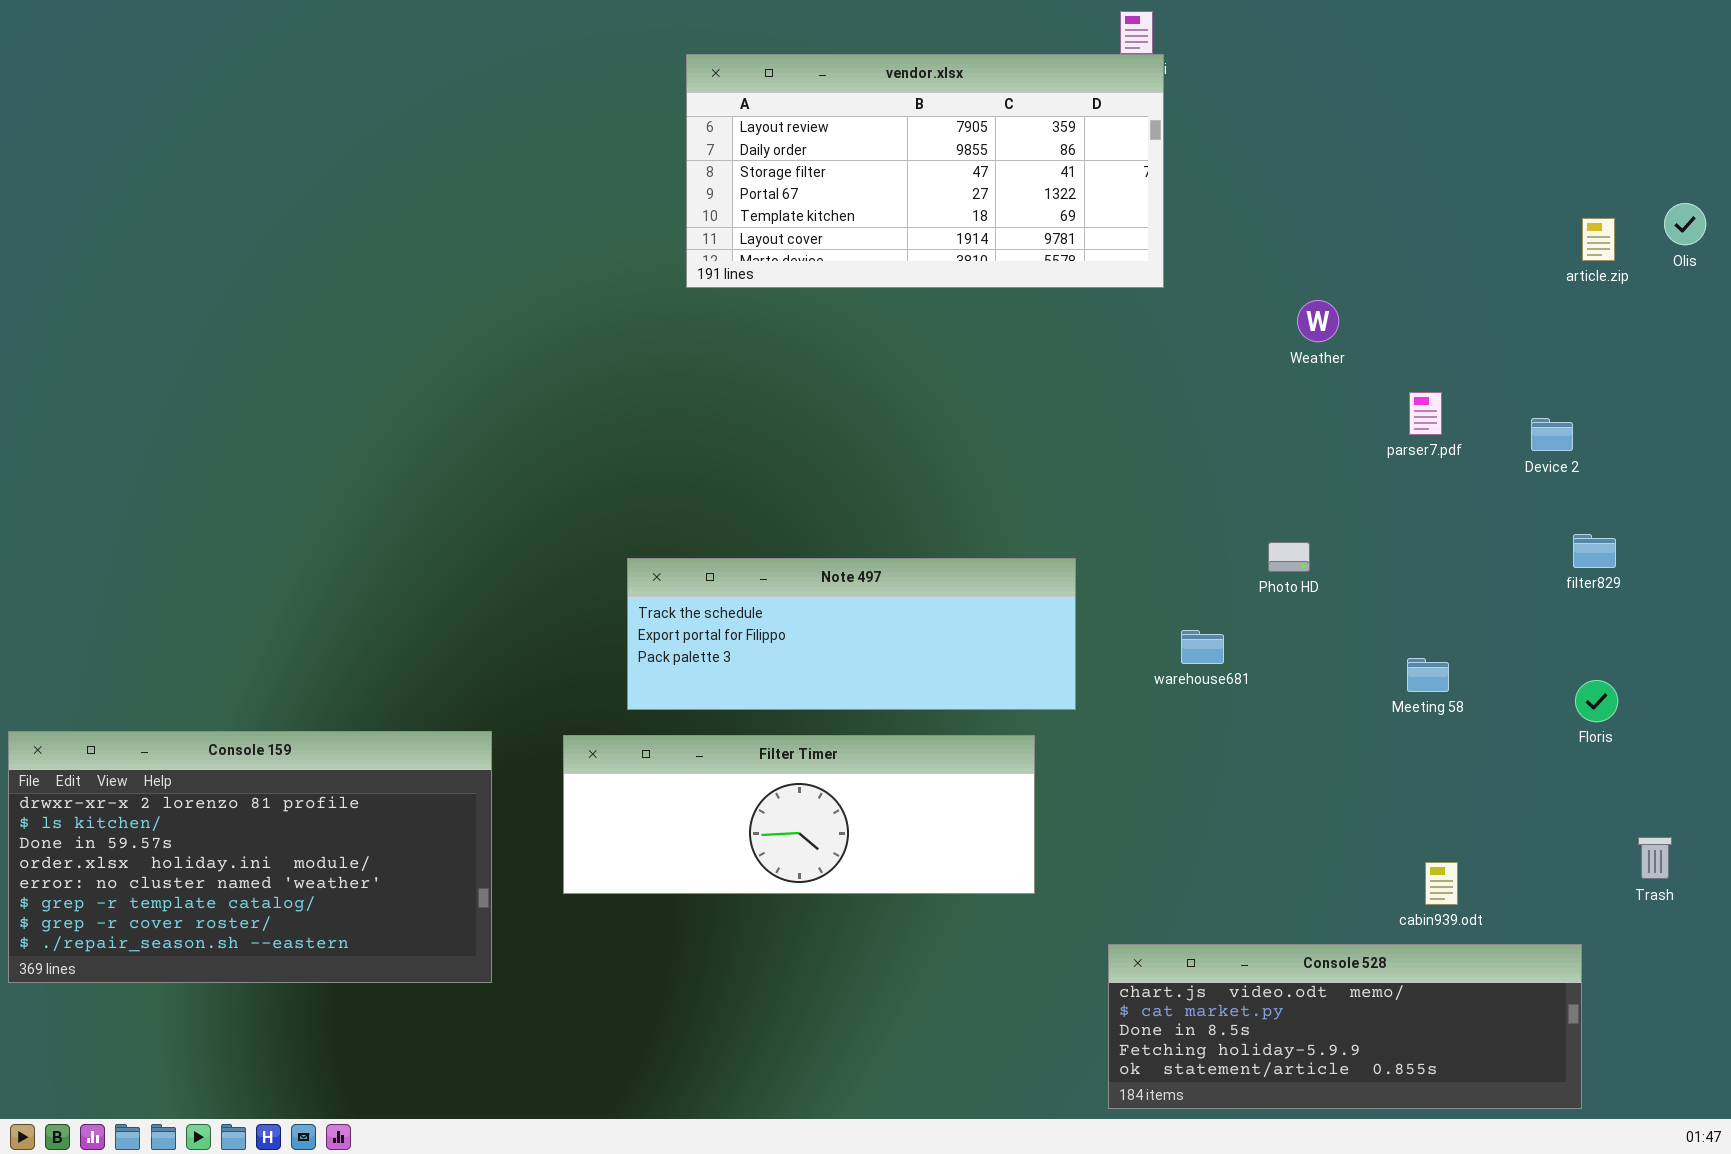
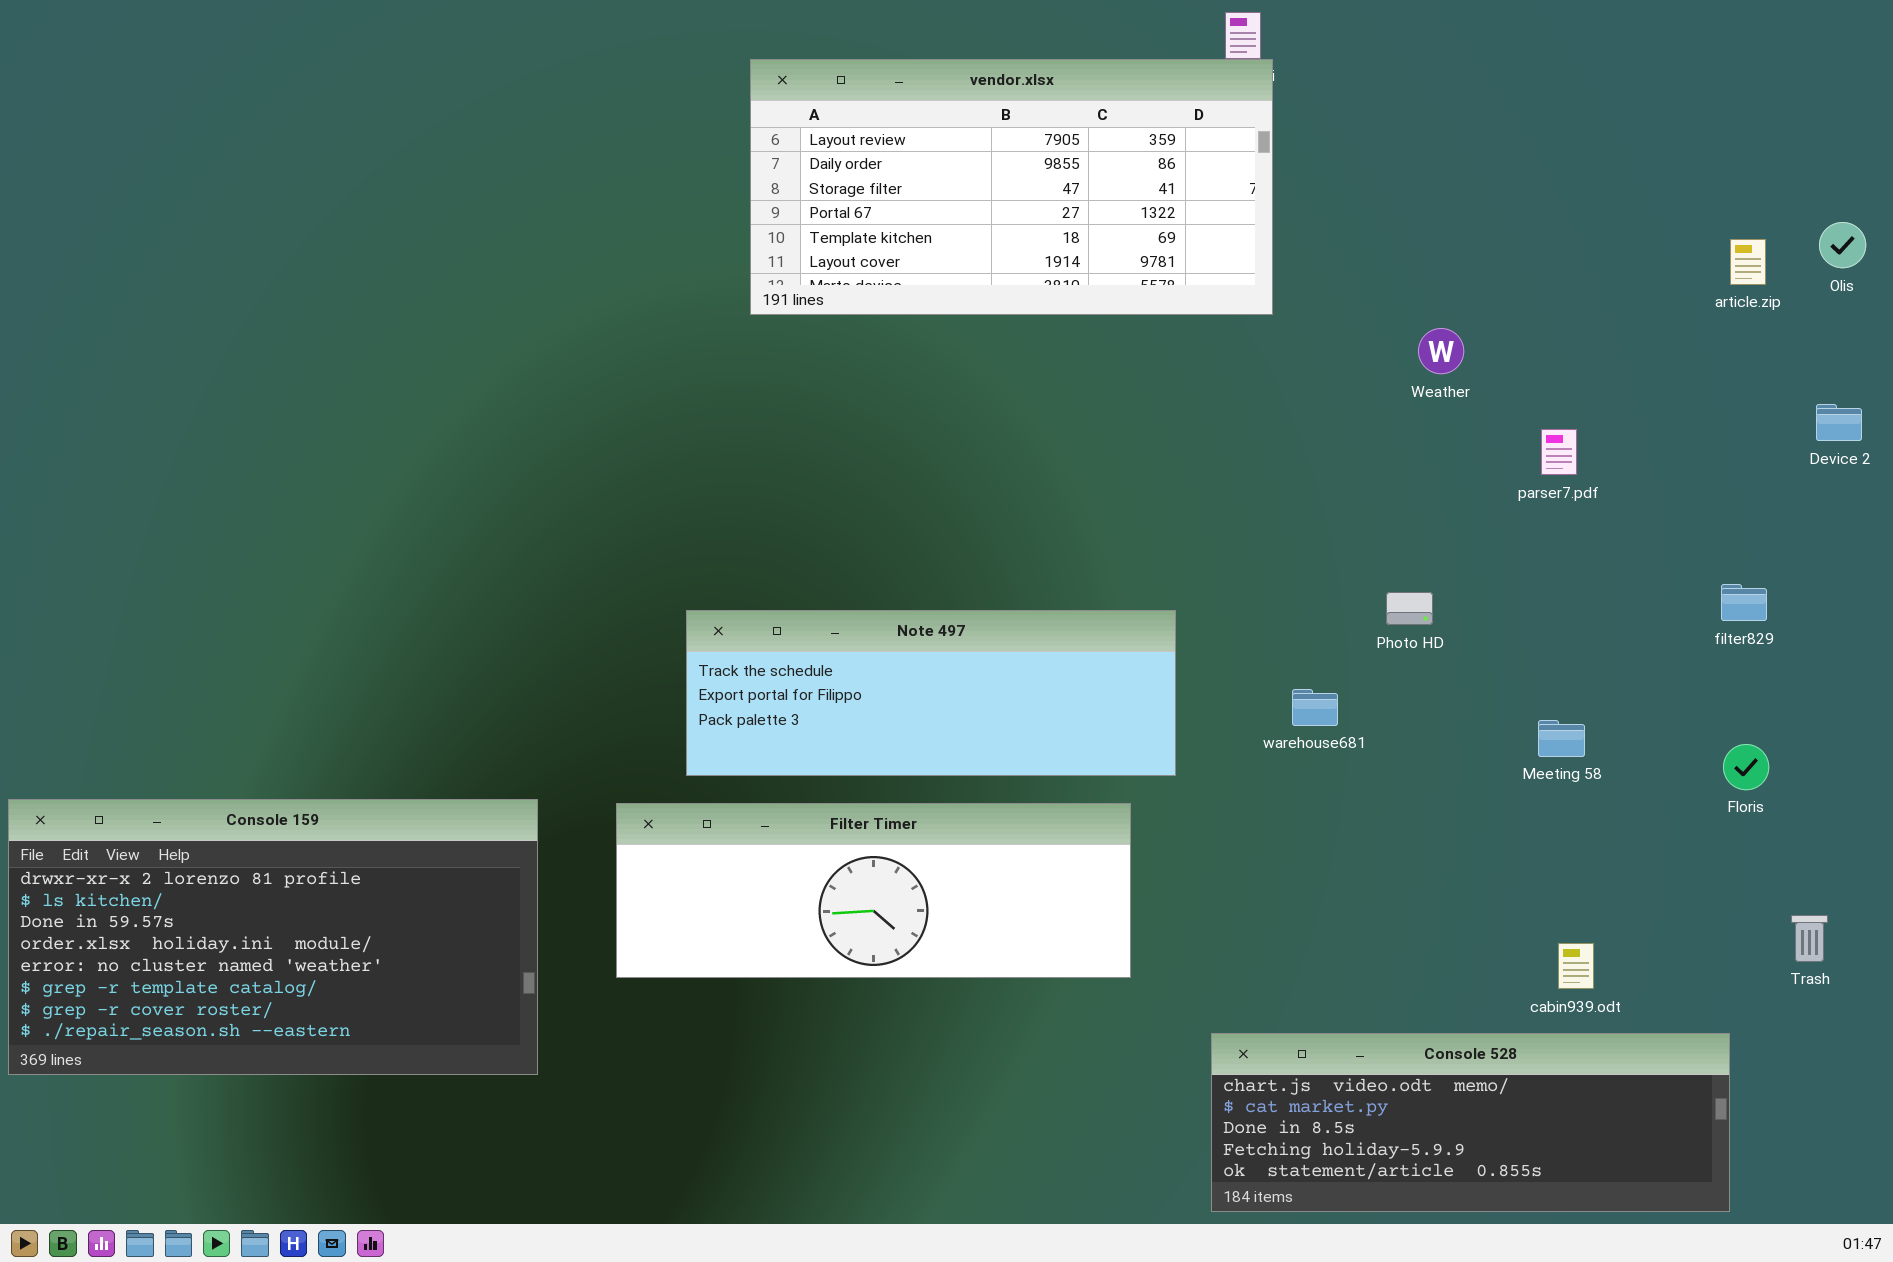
Device 2: [1531,418,1573,451] -> [1816,404,1862,441], moved

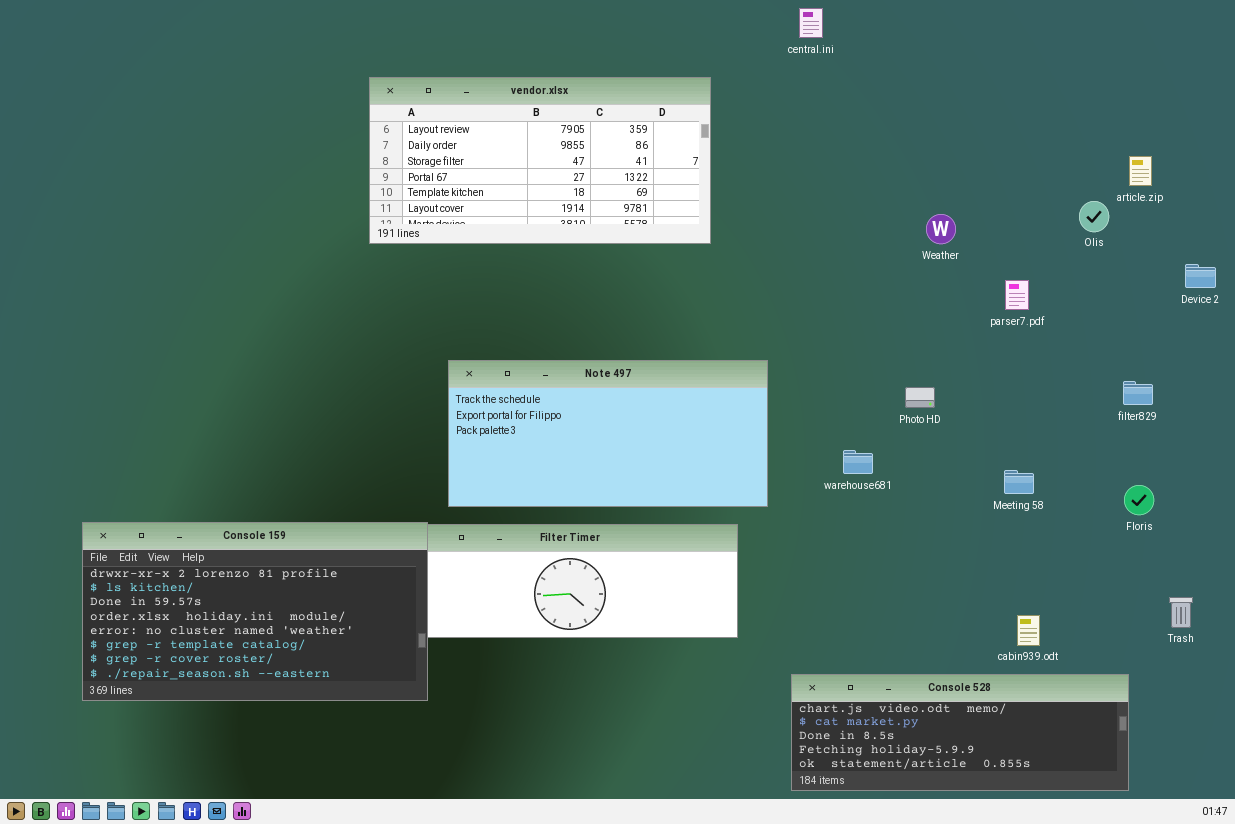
vendor.xlsx: [750,59,1273,315] -> [369,77,711,244], moved
Olis: [1819,222,1866,268] -> [1079,201,1109,232], moved
Note 497: [686,610,1176,776] -> [448,360,768,507], resized
Console 159: [8,799,538,1075] -> [82,522,428,701], moved

